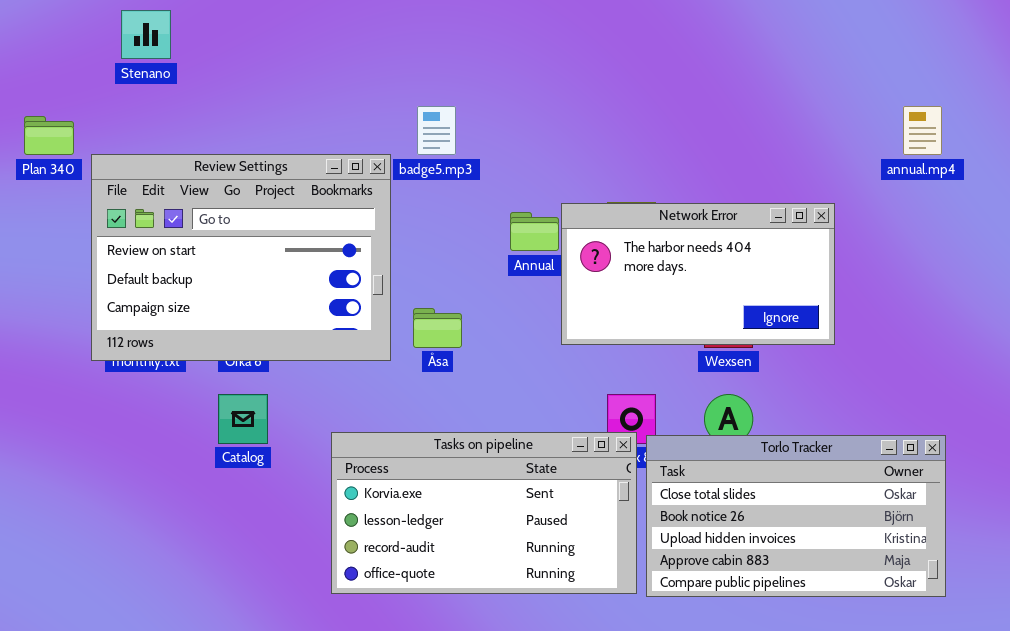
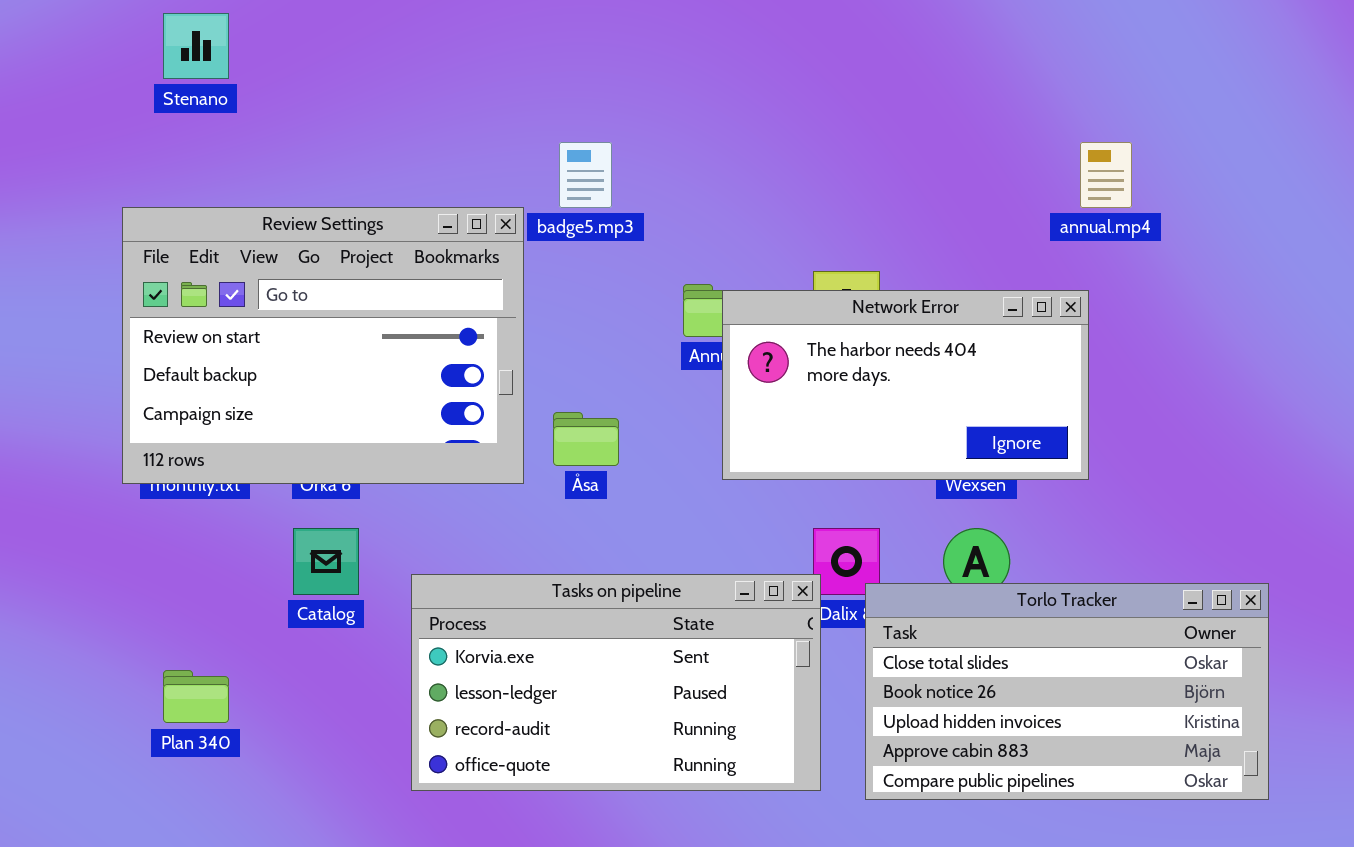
annual.mp4: [903,106,942,155] -> [1080,142,1132,208], moved
Plan 340: [24,116,74,155] -> [163,670,229,723], moved
Network Error: [561,203,835,345] -> [722,290,1089,480], moved
Tasks on pipeline: [331,432,637,594] -> [411,574,821,791], moved

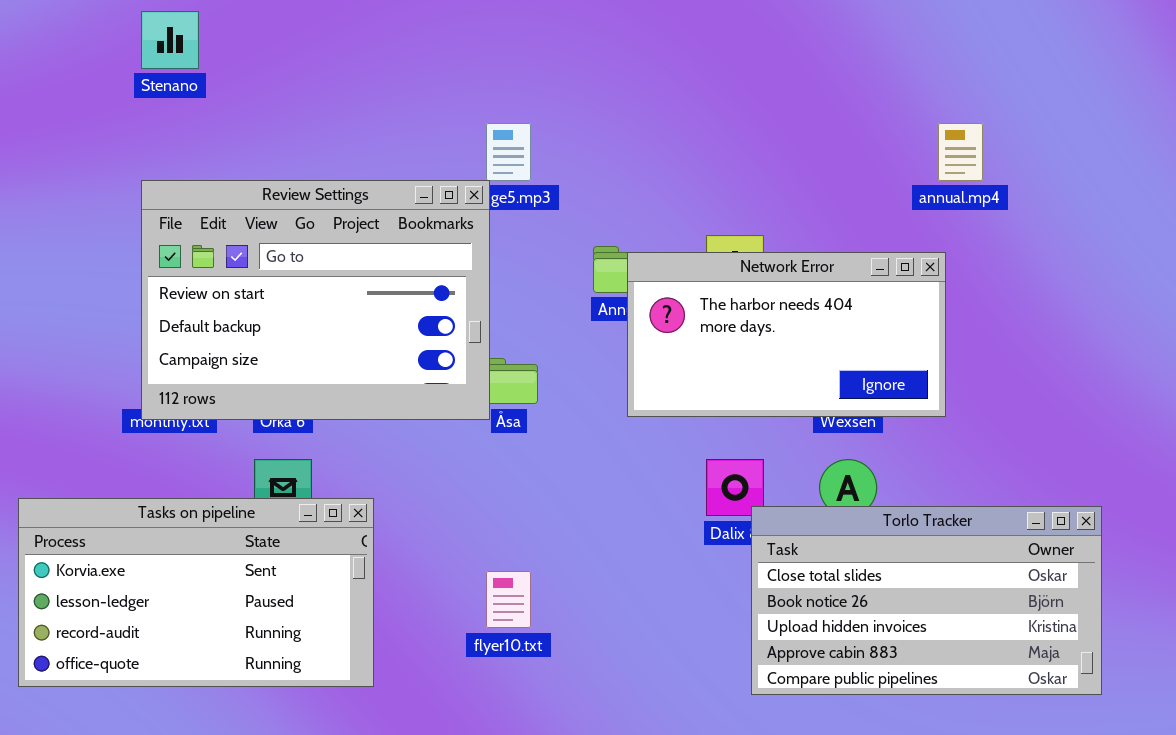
Review Settings: [122,207,524,484] -> [141,180,490,420], moved
Tasks on pipeline: [411,574,821,791] -> [18,498,374,687], moved

